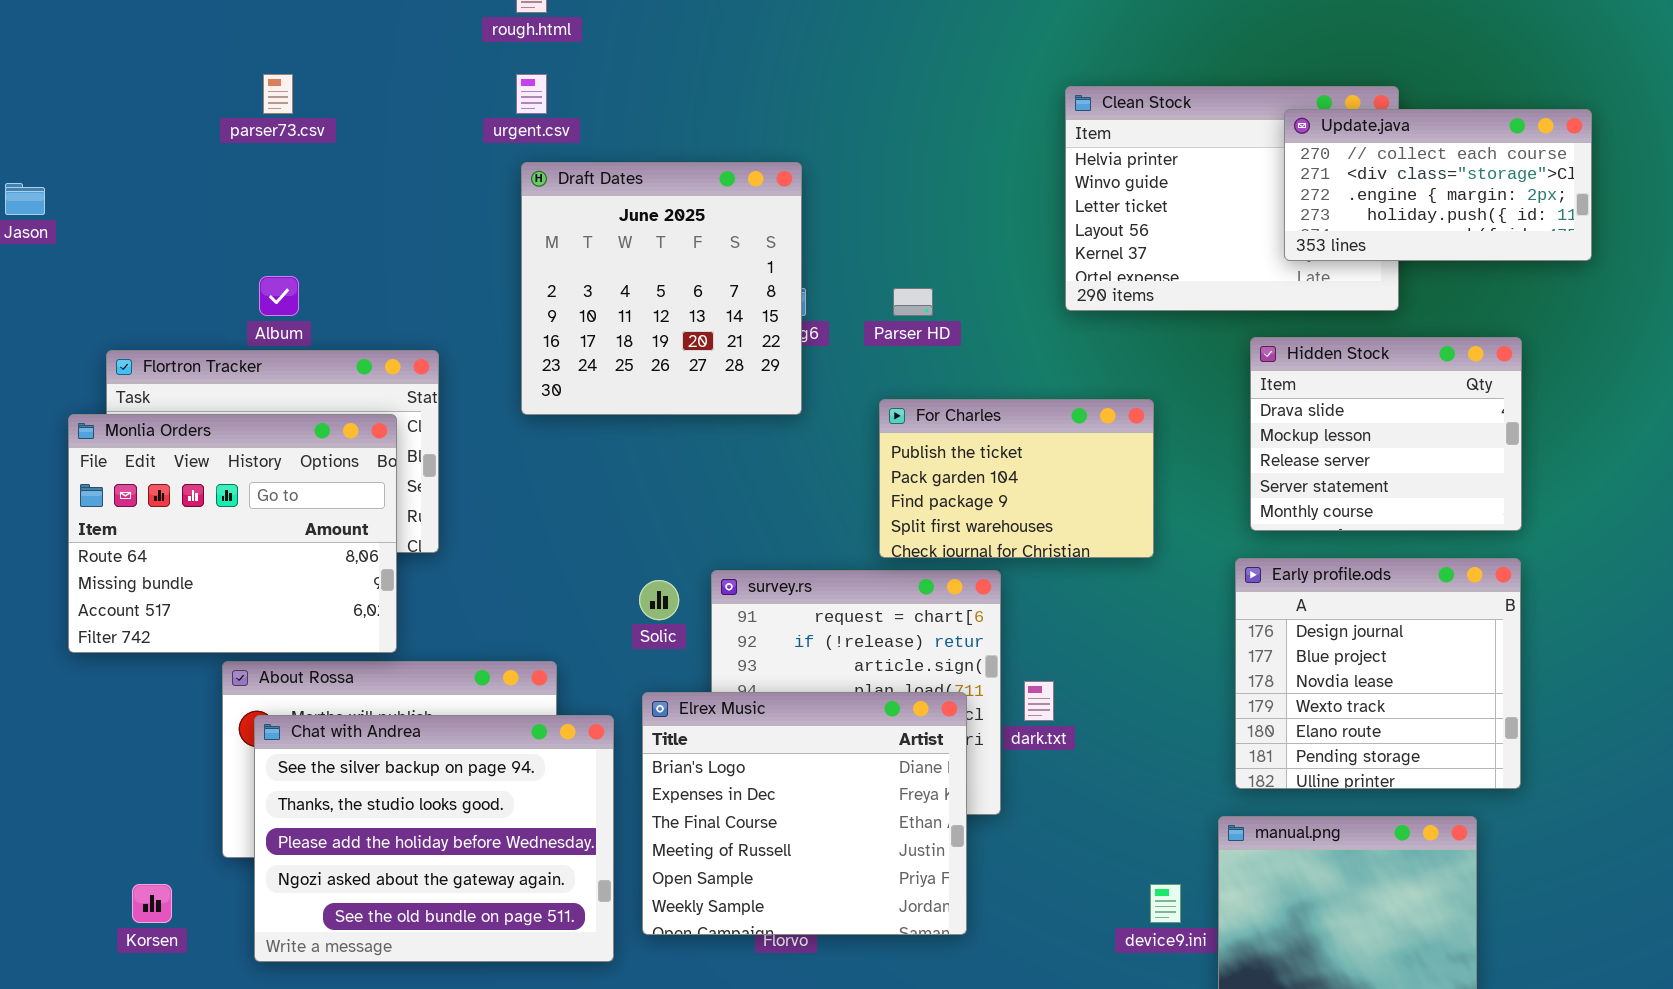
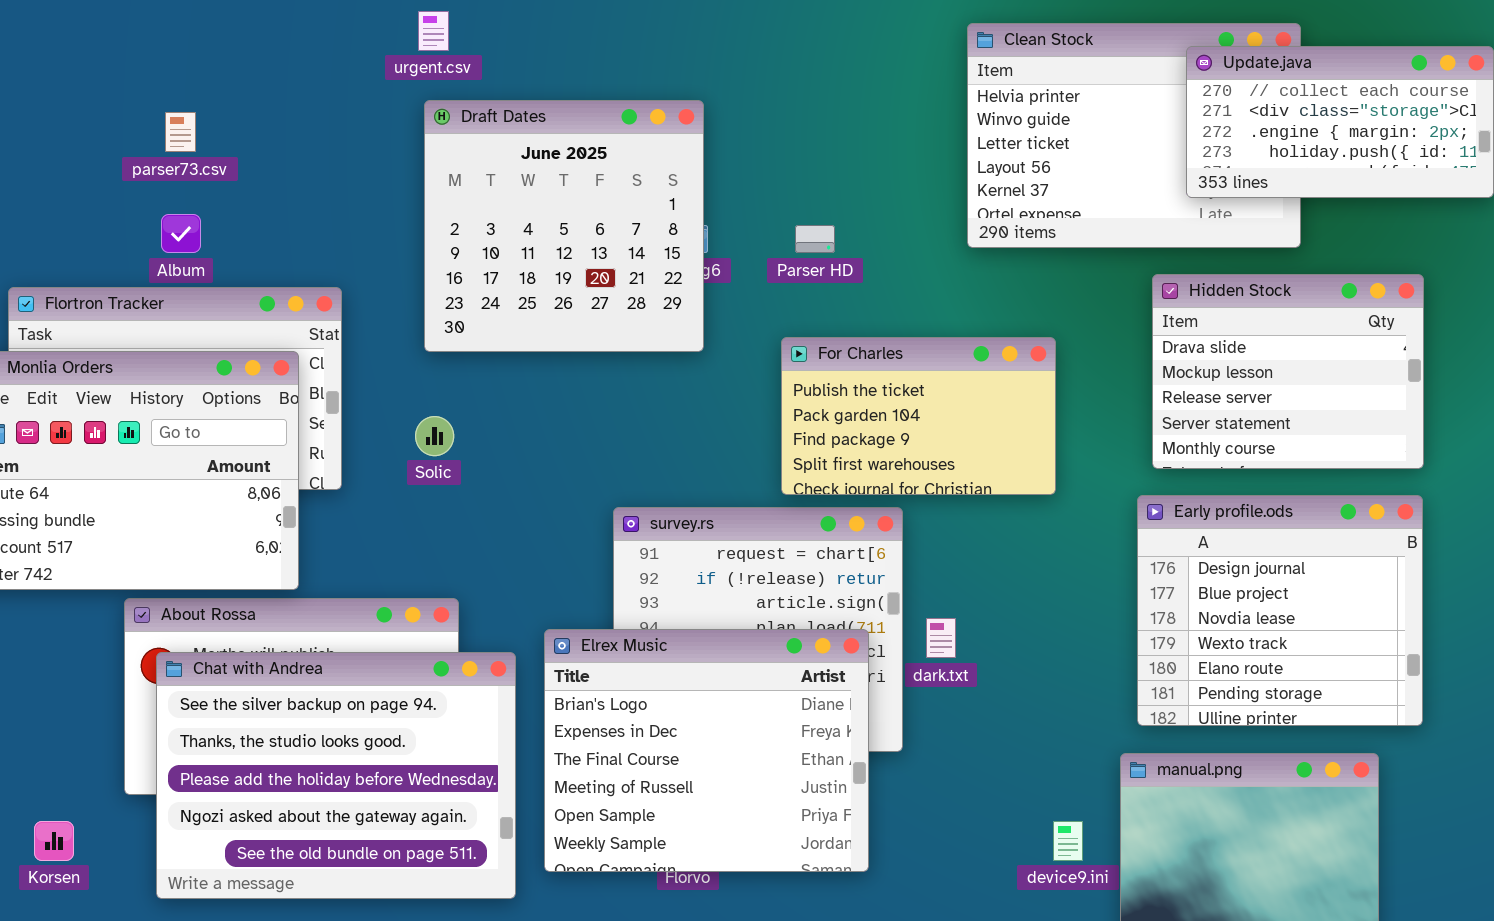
parser73.csv: [263,74,293,114] -> [165,112,196,152], moved
Solic: [639,580,679,620] -> [415,416,454,456], moved

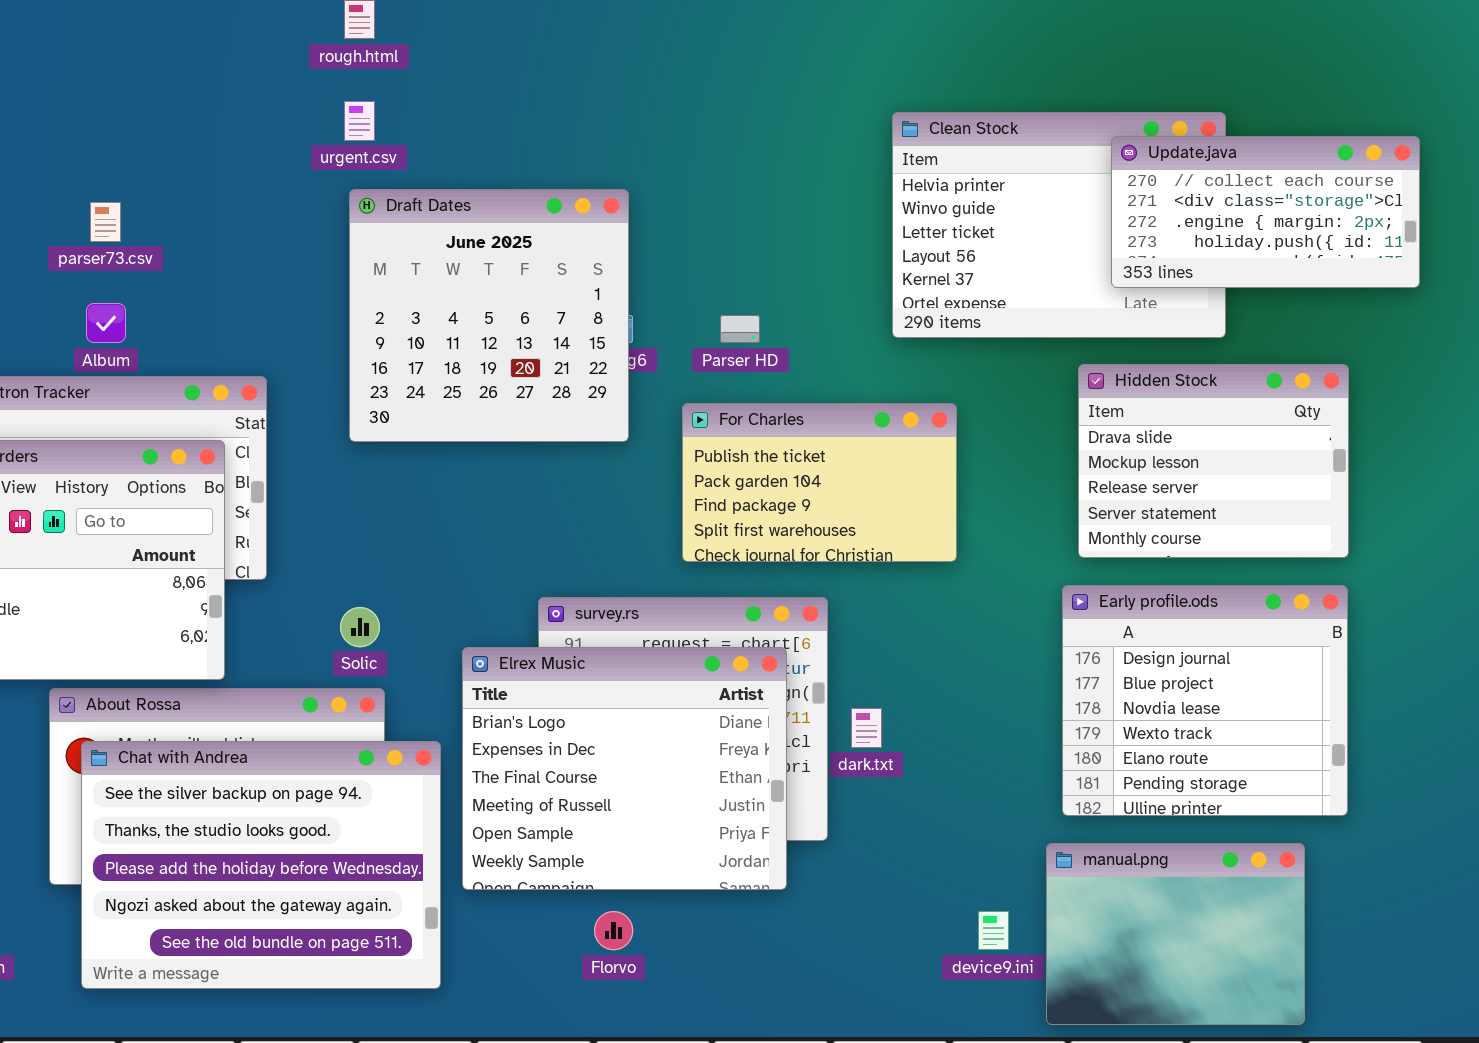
For Charles: [781,337,1056,495] -> [682,403,957,562], moved
Solic: [415,416,454,456] -> [340,607,380,647], moved
Elrex Music: [544,629,869,872] -> [462,647,787,890], moved

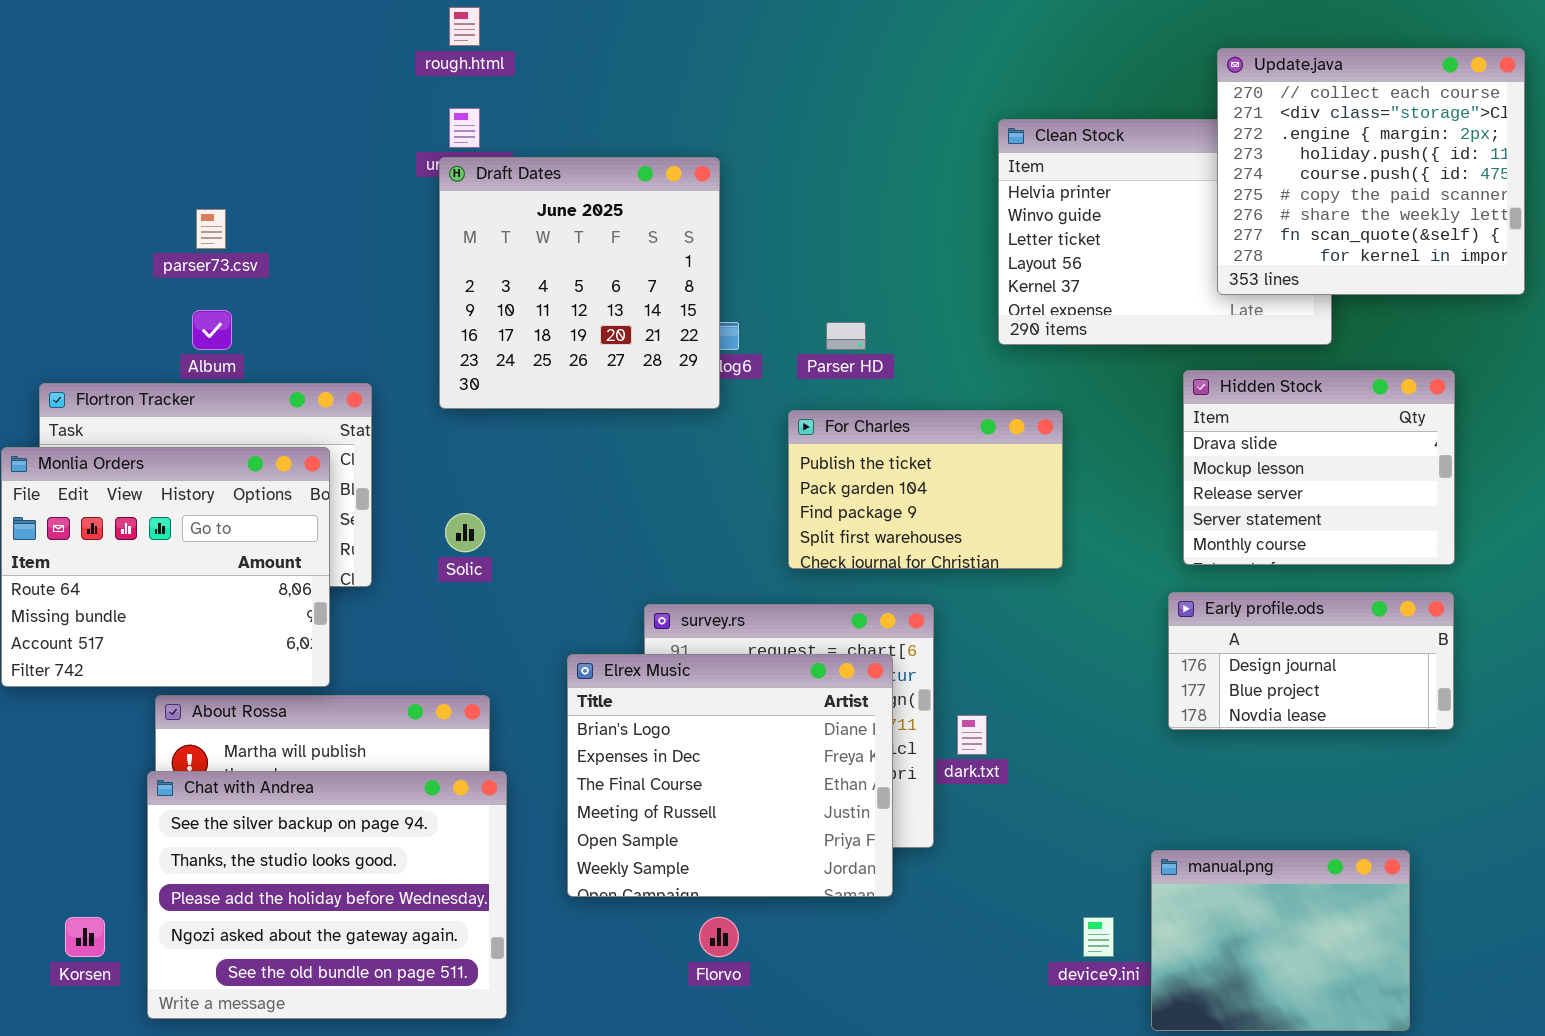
Update.java: [1111,136,1420,288] -> [1217,48,1525,295], resized
Draft Dates: [349,189,629,442] -> [439,157,720,409], moved
Early profile.ods: [1062,585,1348,816] -> [1168,592,1454,730], resized
Solic: [340,607,380,647] -> [445,513,485,552], moved
Chat with Andrea: [81,741,441,989] -> [147,771,507,1019], moved

